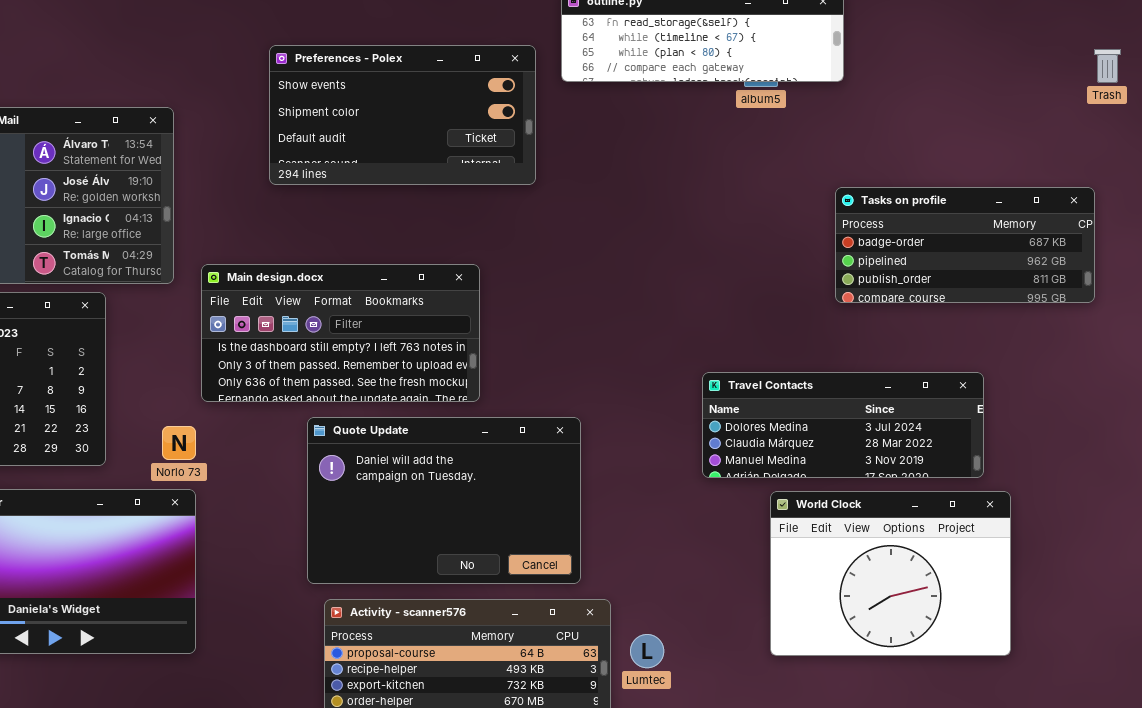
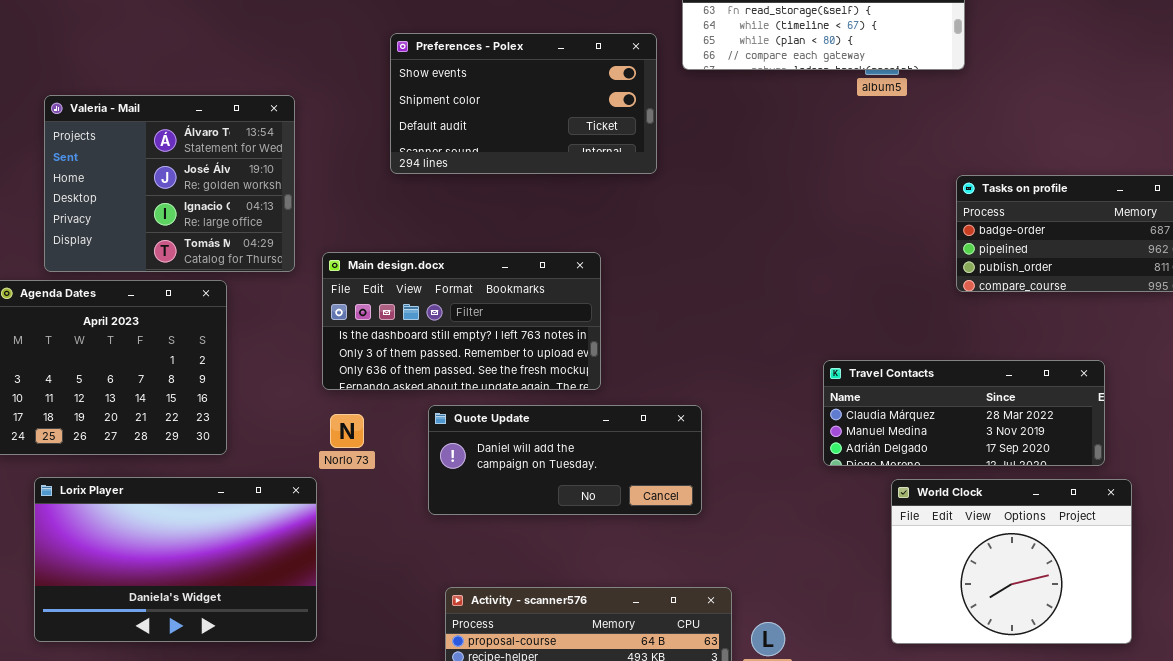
Travel Contacts: [702,372,984,478] -> [823,360,1105,466], scrolled down 1 row
Quote Update: [307,417,581,584] -> [428,405,702,515], resized
Norlo 73: [162,426,196,460] -> [330,414,364,448], moved

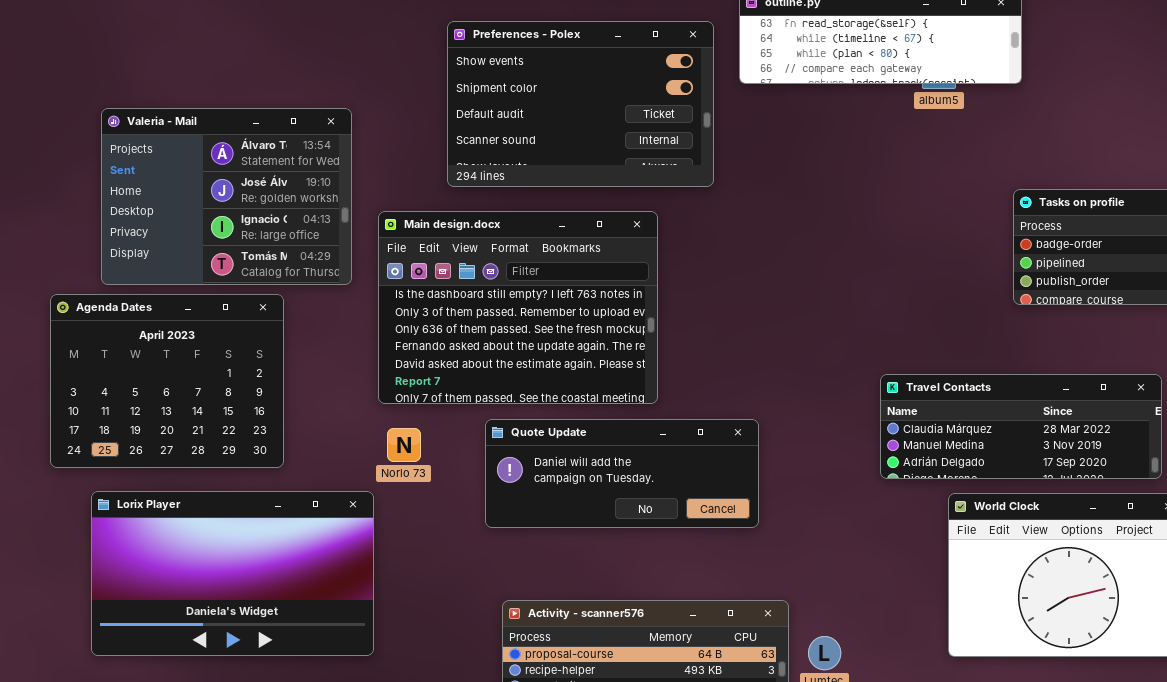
Preferences - Polex: [390,33,657,174] -> [447,21,714,187], resized
Main design.docx: [322,252,601,390] -> [378,211,658,404], resized

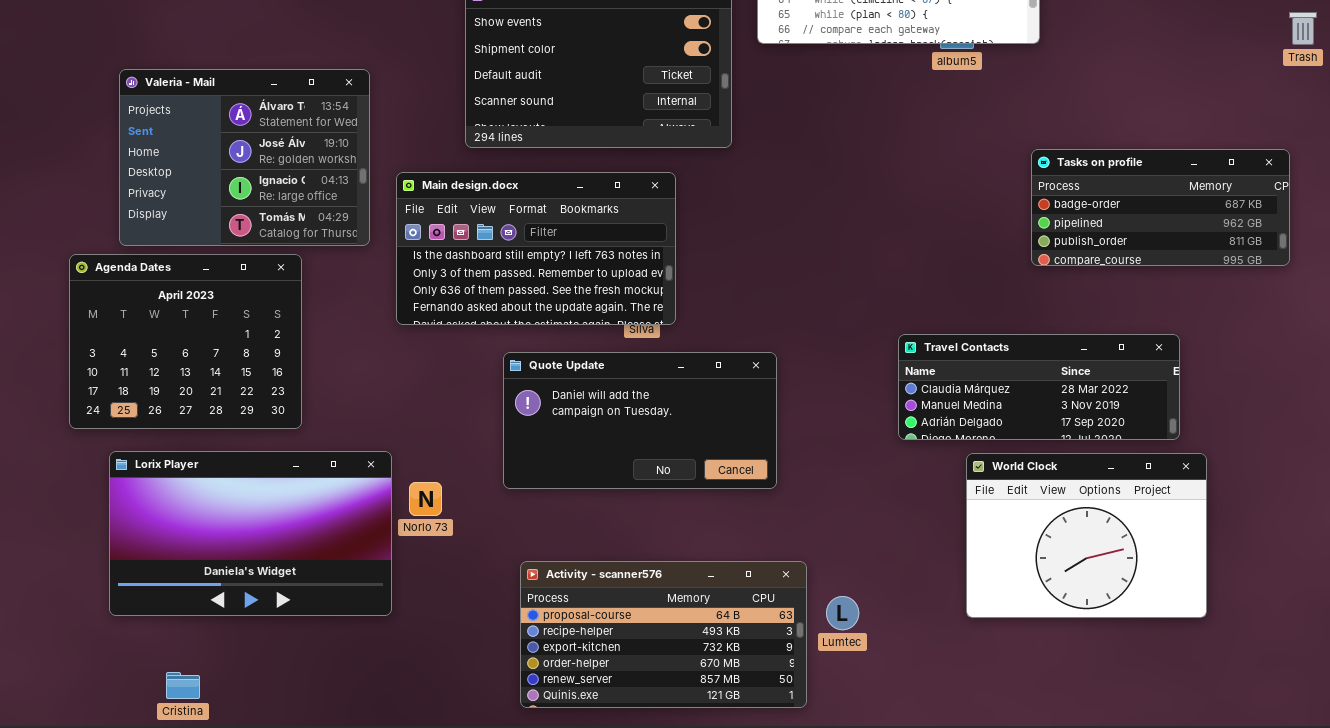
Main design.docx: [378,211,658,404] -> [396,172,676,325], resized
Quote Update: [485,419,759,528] -> [503,352,777,489], resized
Norlo 73: [387,428,421,462] -> [409,482,442,516], moved

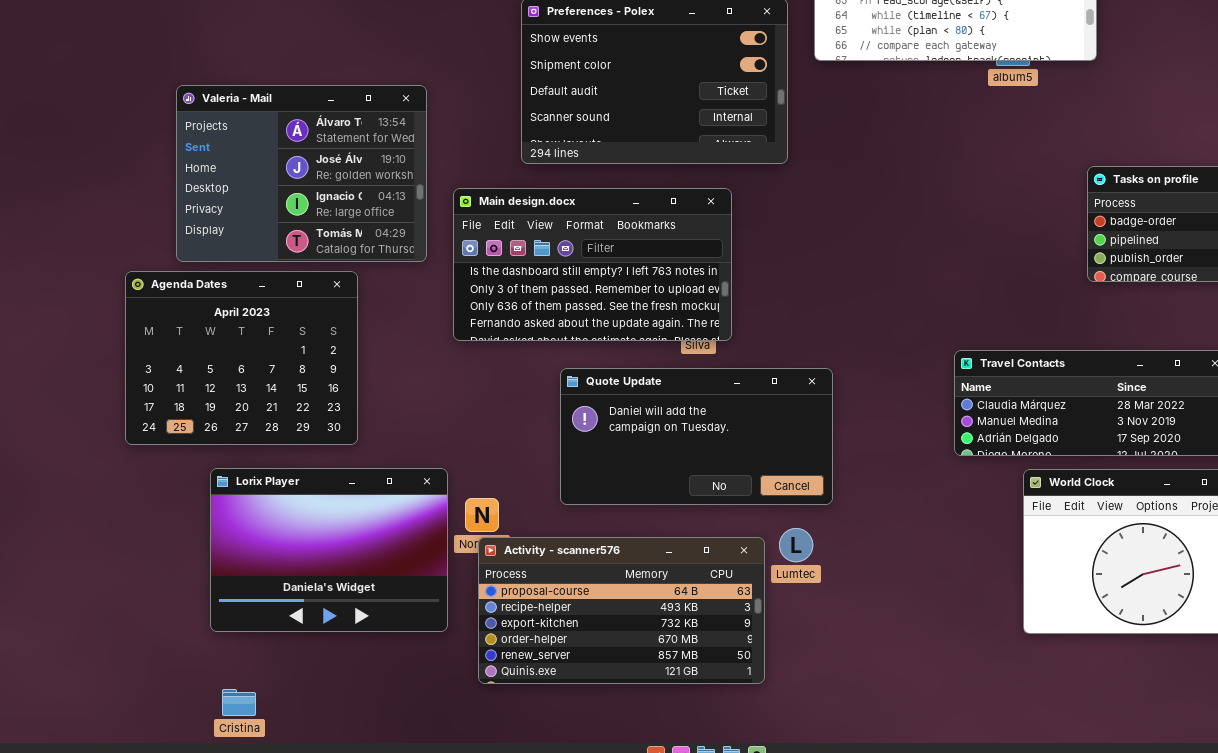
Lorix Player: [109,451,392,616] -> [210,468,448,632], resized
Activity - scanner576: [520,561,807,708] -> [478,537,765,684], moved
Lumtec: [826,596,859,630] -> [779,528,813,562], moved

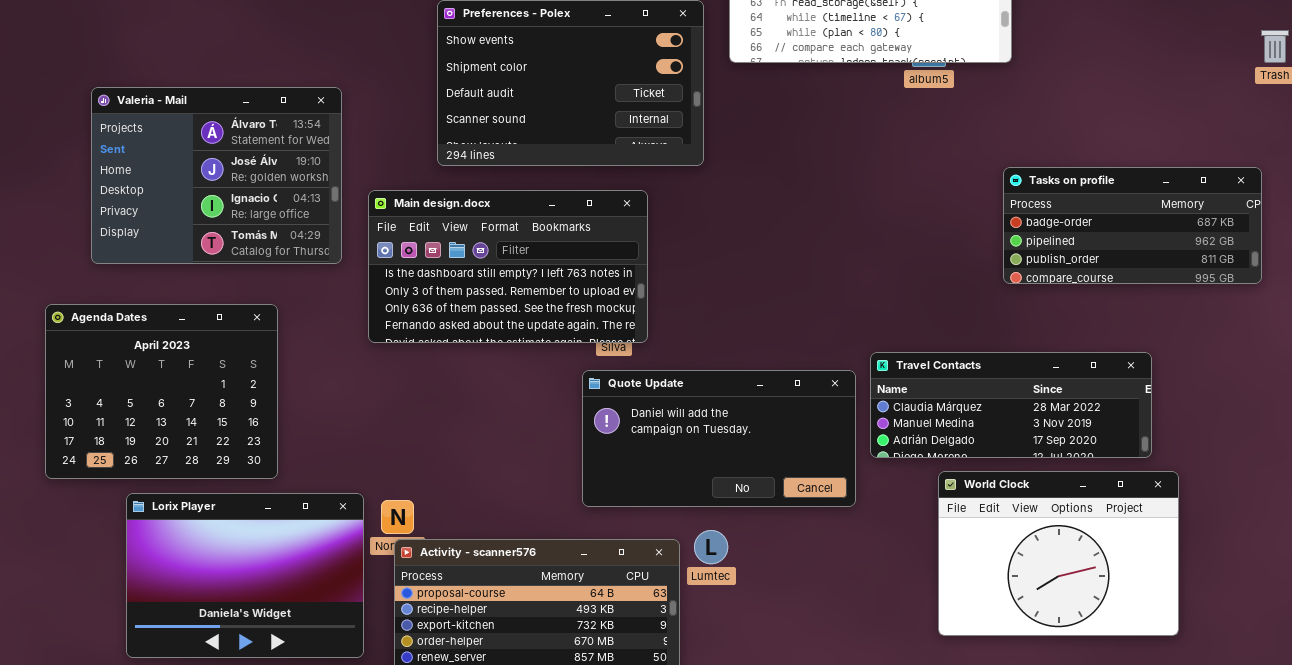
Agenda Dates: [125,271,358,445] -> [45,304,278,479], moved
Quote Update: [560,368,833,505] -> [582,370,856,507], moved
Lorix Player: [210,468,448,632] -> [126,493,364,658], moved

